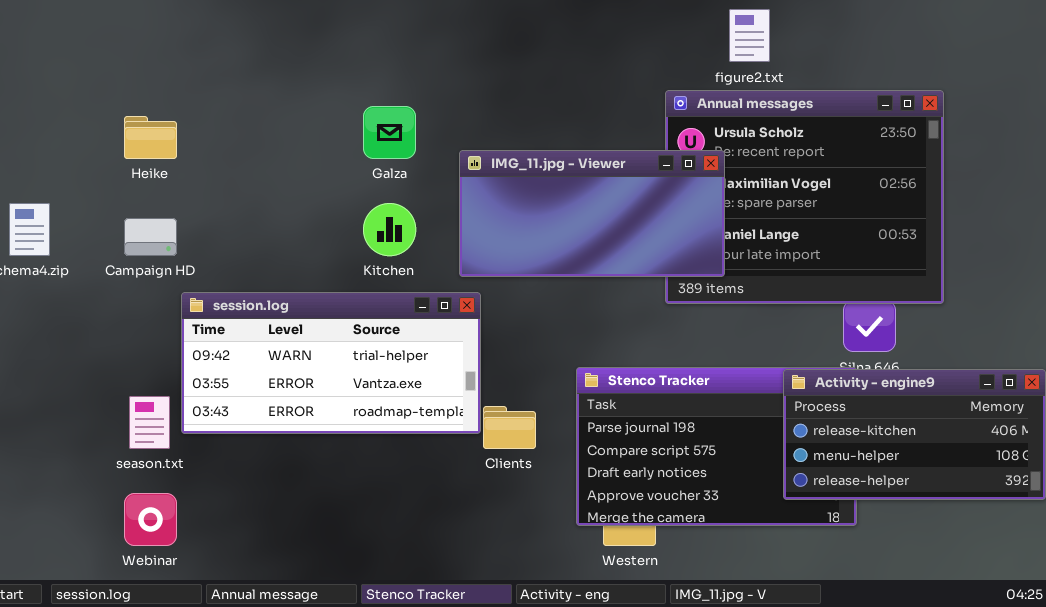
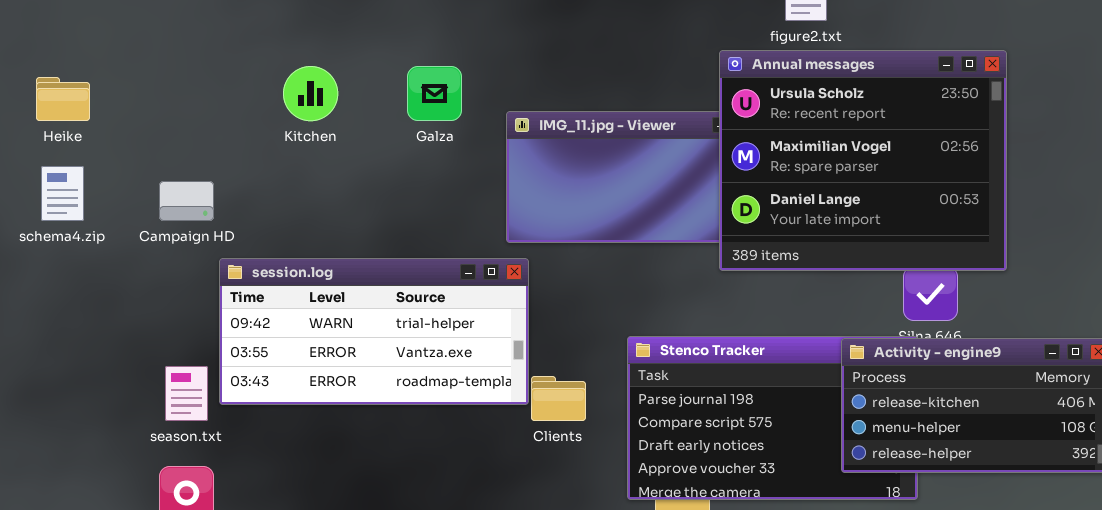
Annual messages: [665,90,944,304] -> [719,50,1007,271], raised
Heike: [124,116,177,159] -> [36,77,90,121], moved
Kitchen: [363,203,416,256] -> [283,66,338,121], moved

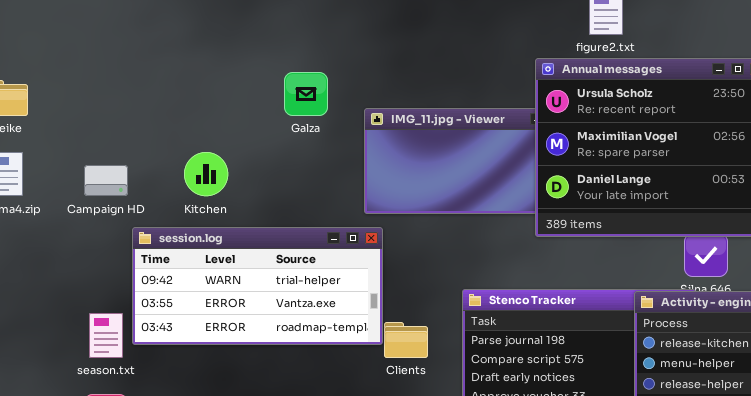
Kitchen: [283,66,338,121] -> [184,152,228,196], moved

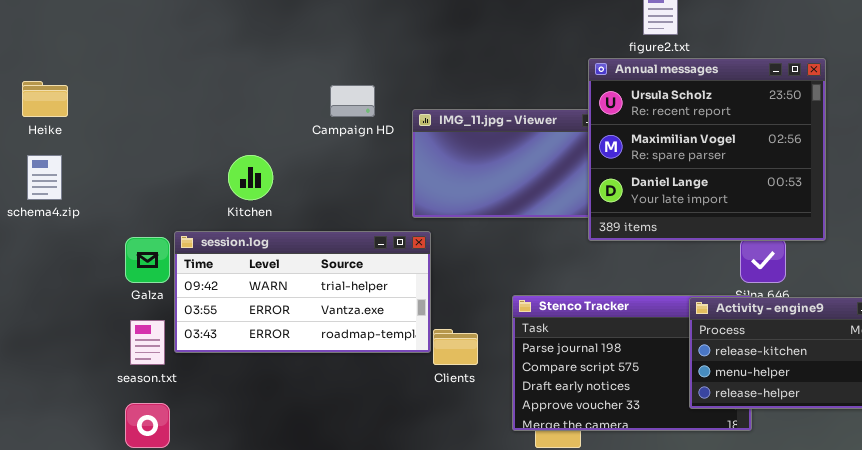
Galza: [284,72,328,116] -> [125,237,170,283], moved
Campaign HD: [84,165,128,196] -> [330,85,375,117], moved

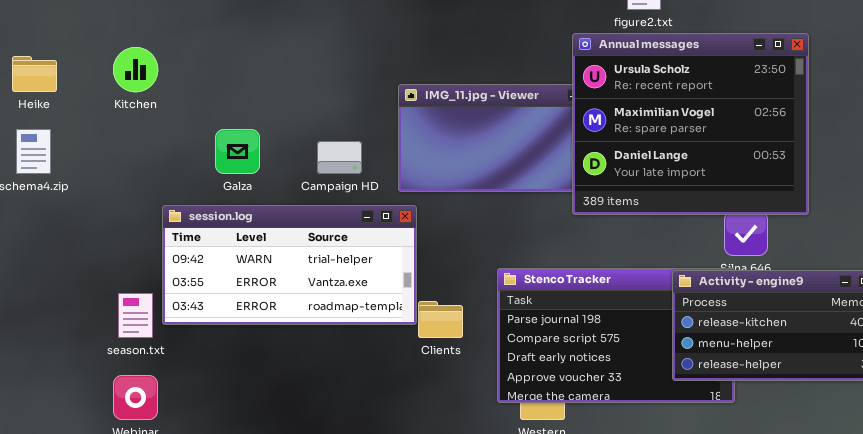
Campaign HD: [330,85,375,117] -> [317,141,362,174], moved
Kitchen: [228,155,273,200] -> [113,47,158,92], moved
Galza: [125,237,170,283] -> [215,129,260,174], moved

